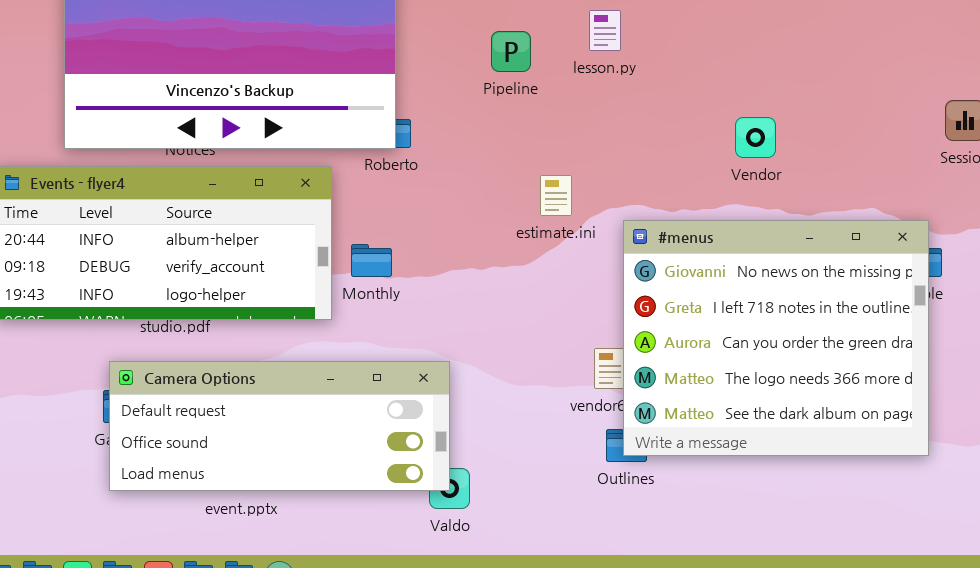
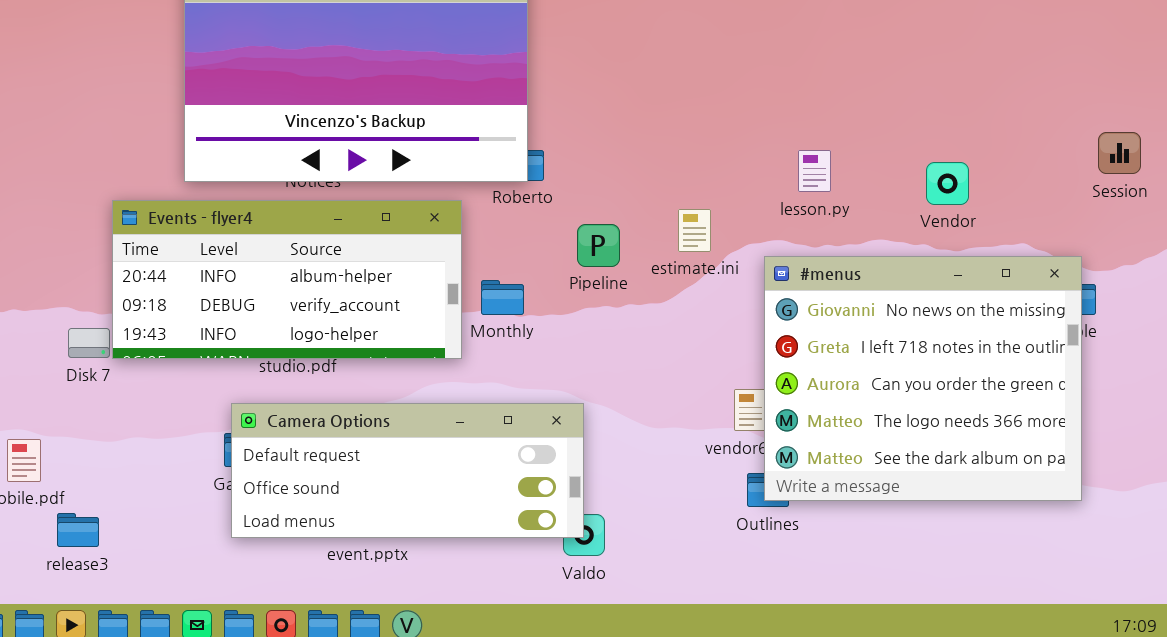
lesson.py: [589,10,621,51] -> [798,150,831,192], moved
Pipeline: [491,31,531,72] -> [577,224,620,267], moved
Vendor: [735,117,776,158] -> [926,162,969,205], moved

